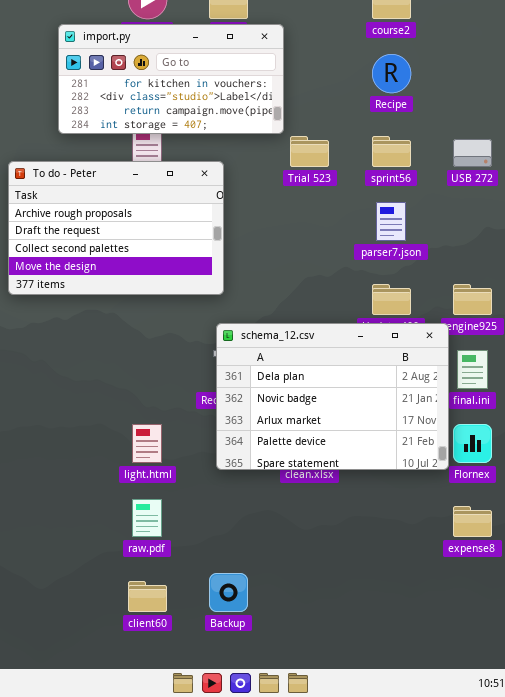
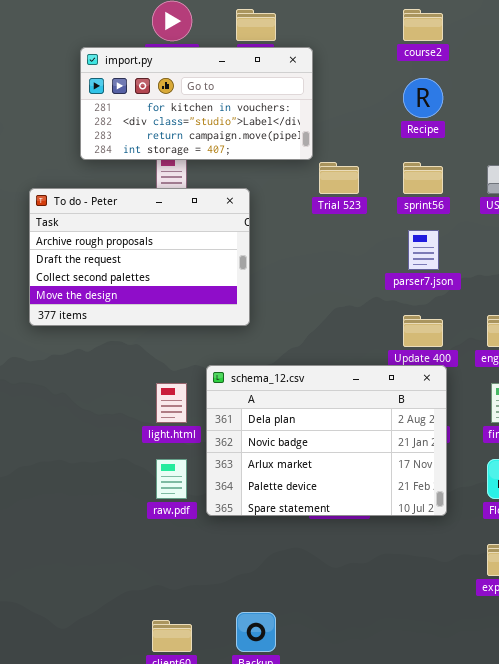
schema_12.csv: [216,323,449,470] -> [206,365,447,516], moved
light.html: [132,424,162,463] -> [156,383,187,423], moved
raw.pdf: [132,499,162,537] -> [156,459,187,499], moved

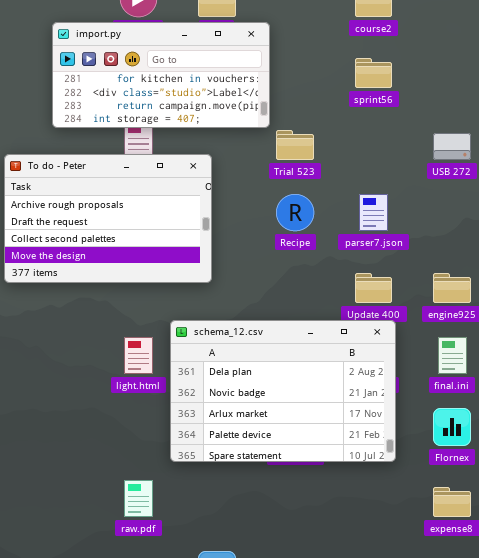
Recipe: [403,78,443,118] -> [276,194,314,231], moved
sprint56: [403,162,443,194] -> [355,58,392,88], moved
raw.pdf: [156,459,187,499] -> [124,480,153,517], moved

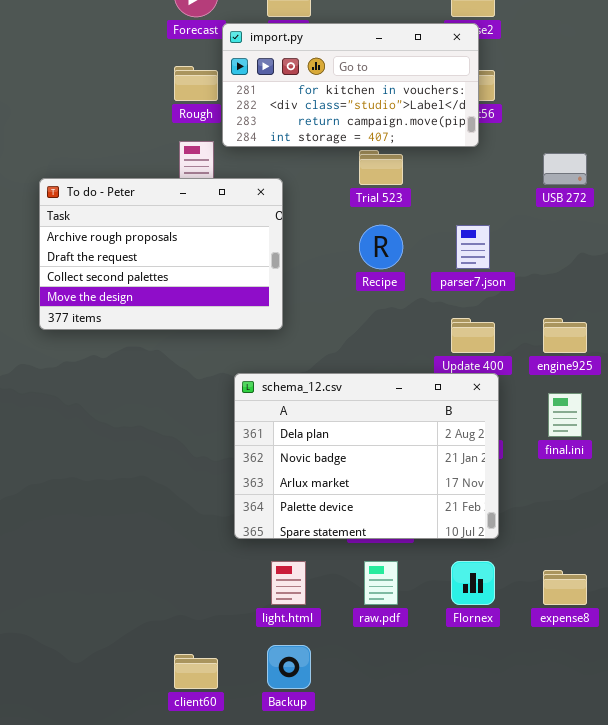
import.py: [52,22,270,128] -> [222,23,479,147], moved
light.html: [124,337,153,374] -> [271,561,306,605], moved
Flornex: [433,408,471,446] -> [451,561,495,605], moved
raw.pdf: [124,480,153,517] -> [364,561,398,605], moved

